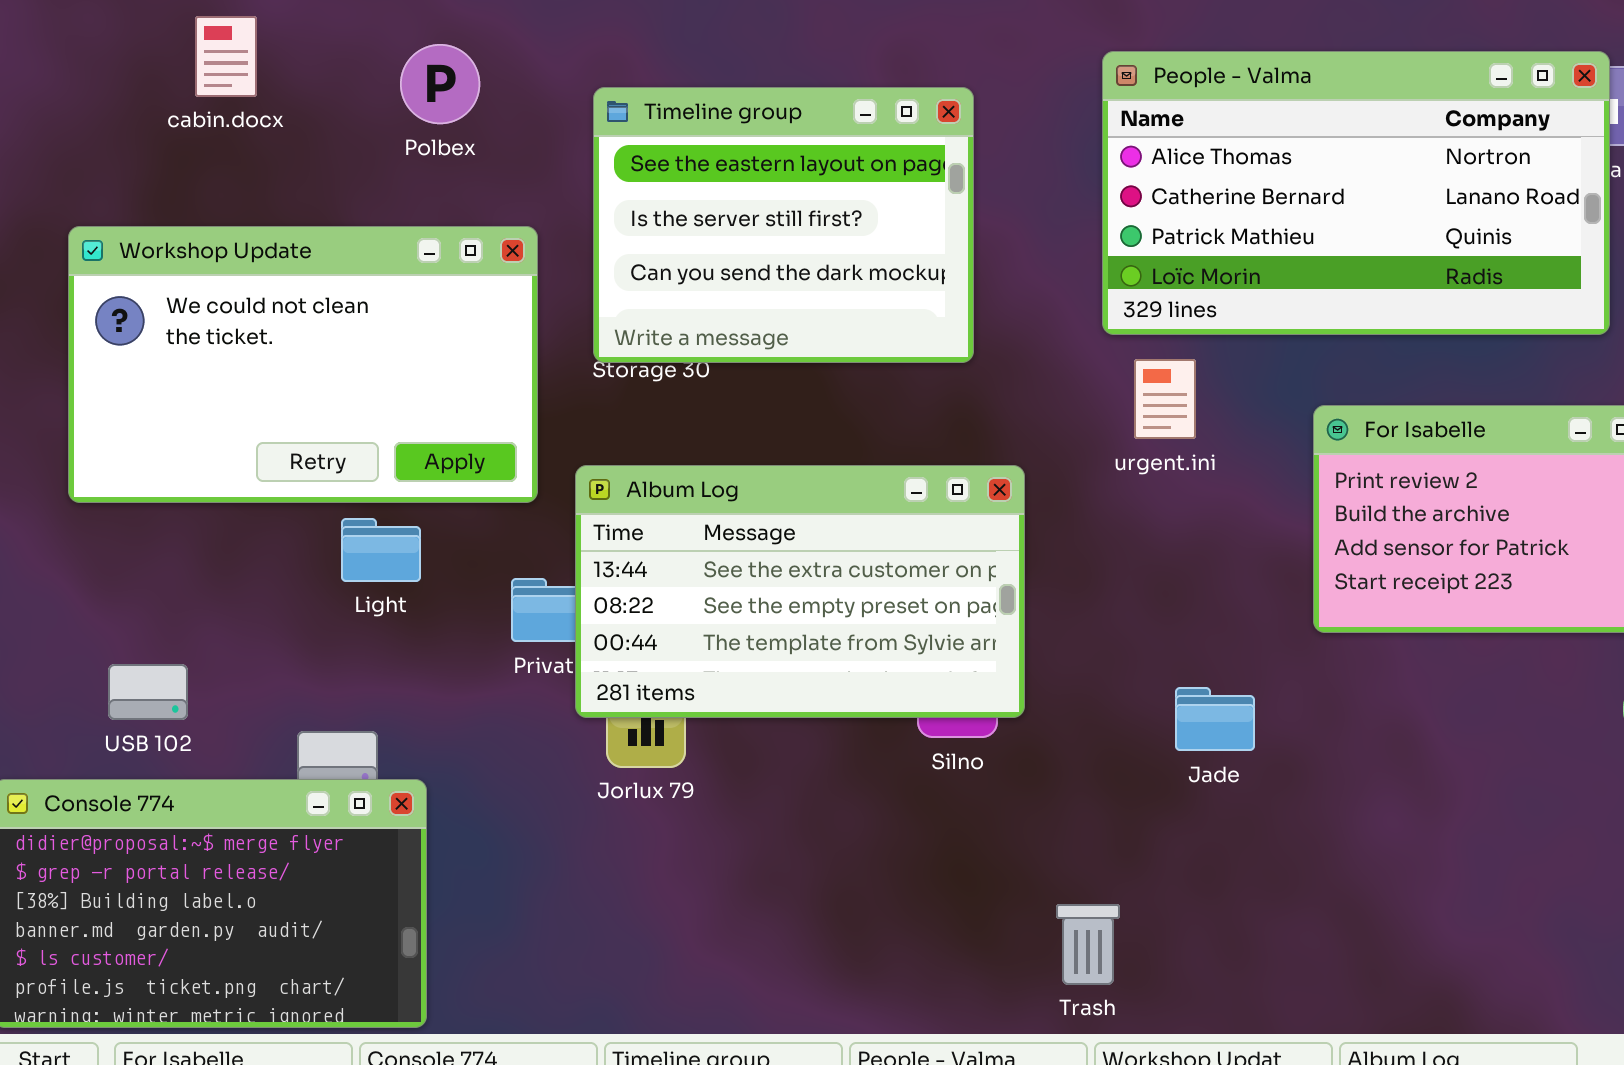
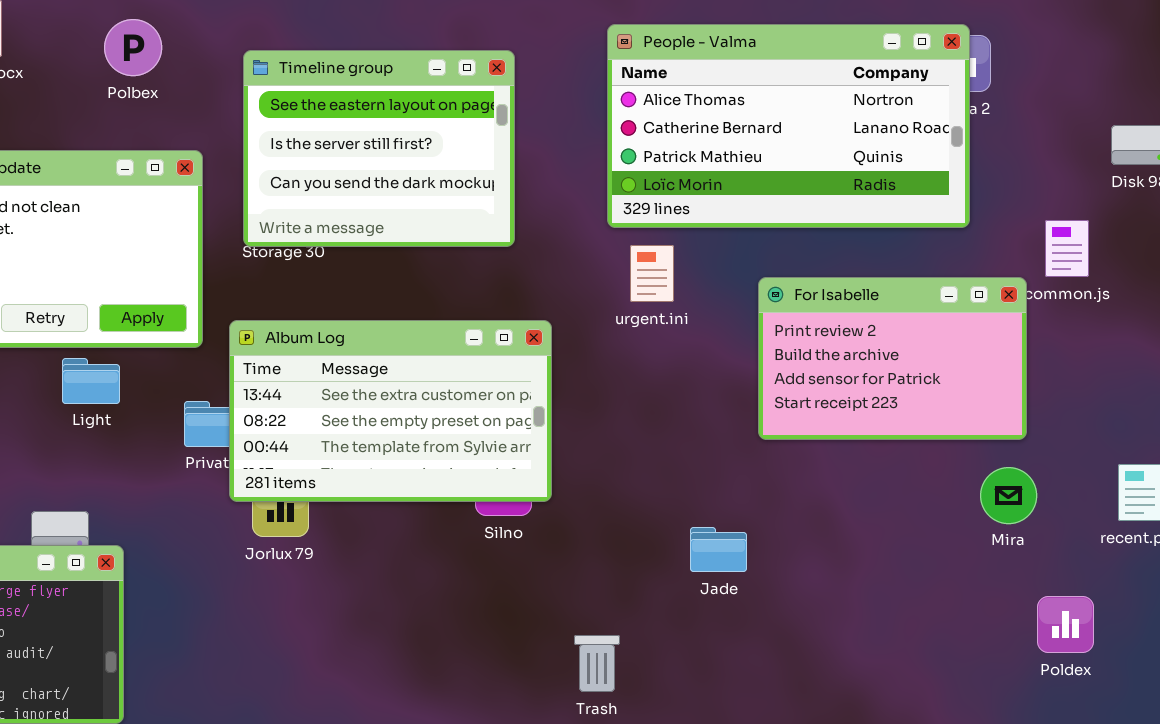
Jade: [1175,687,1255,751] -> [690,527,747,572], moved

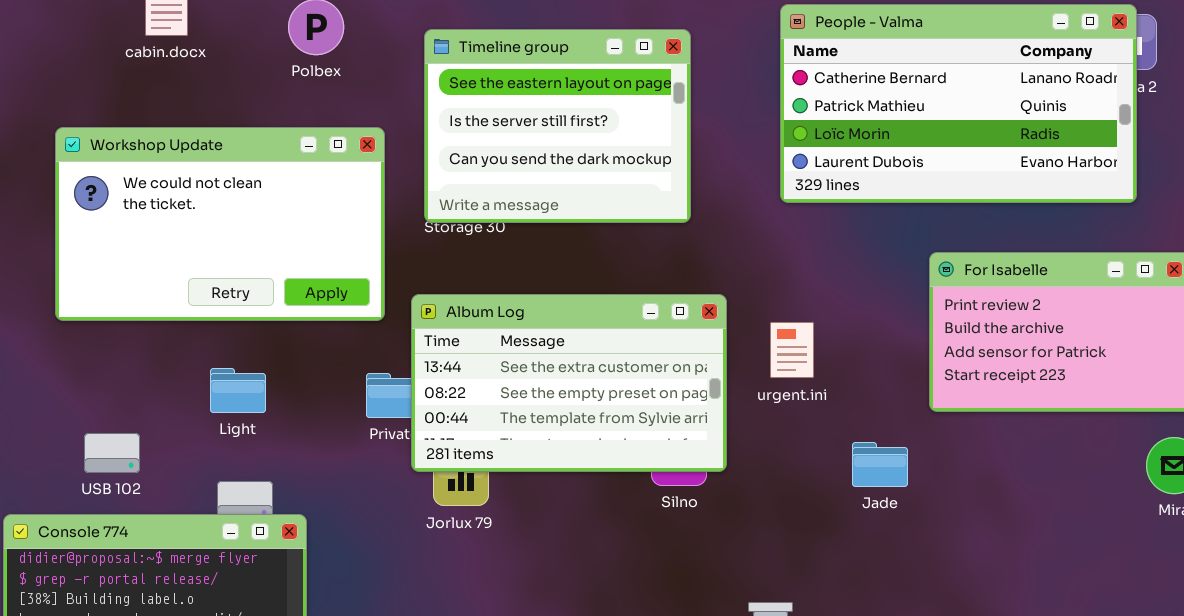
People - Valma: [607,24,970,228] -> [780,4,1137,203], scrolled down 1 row
urgent.ini: [630,245,674,302] -> [770,322,814,378], moved
Light: [62,358,120,404] -> [210,368,266,413], moved
Jade: [690,527,747,572] -> [852,442,908,487], moved

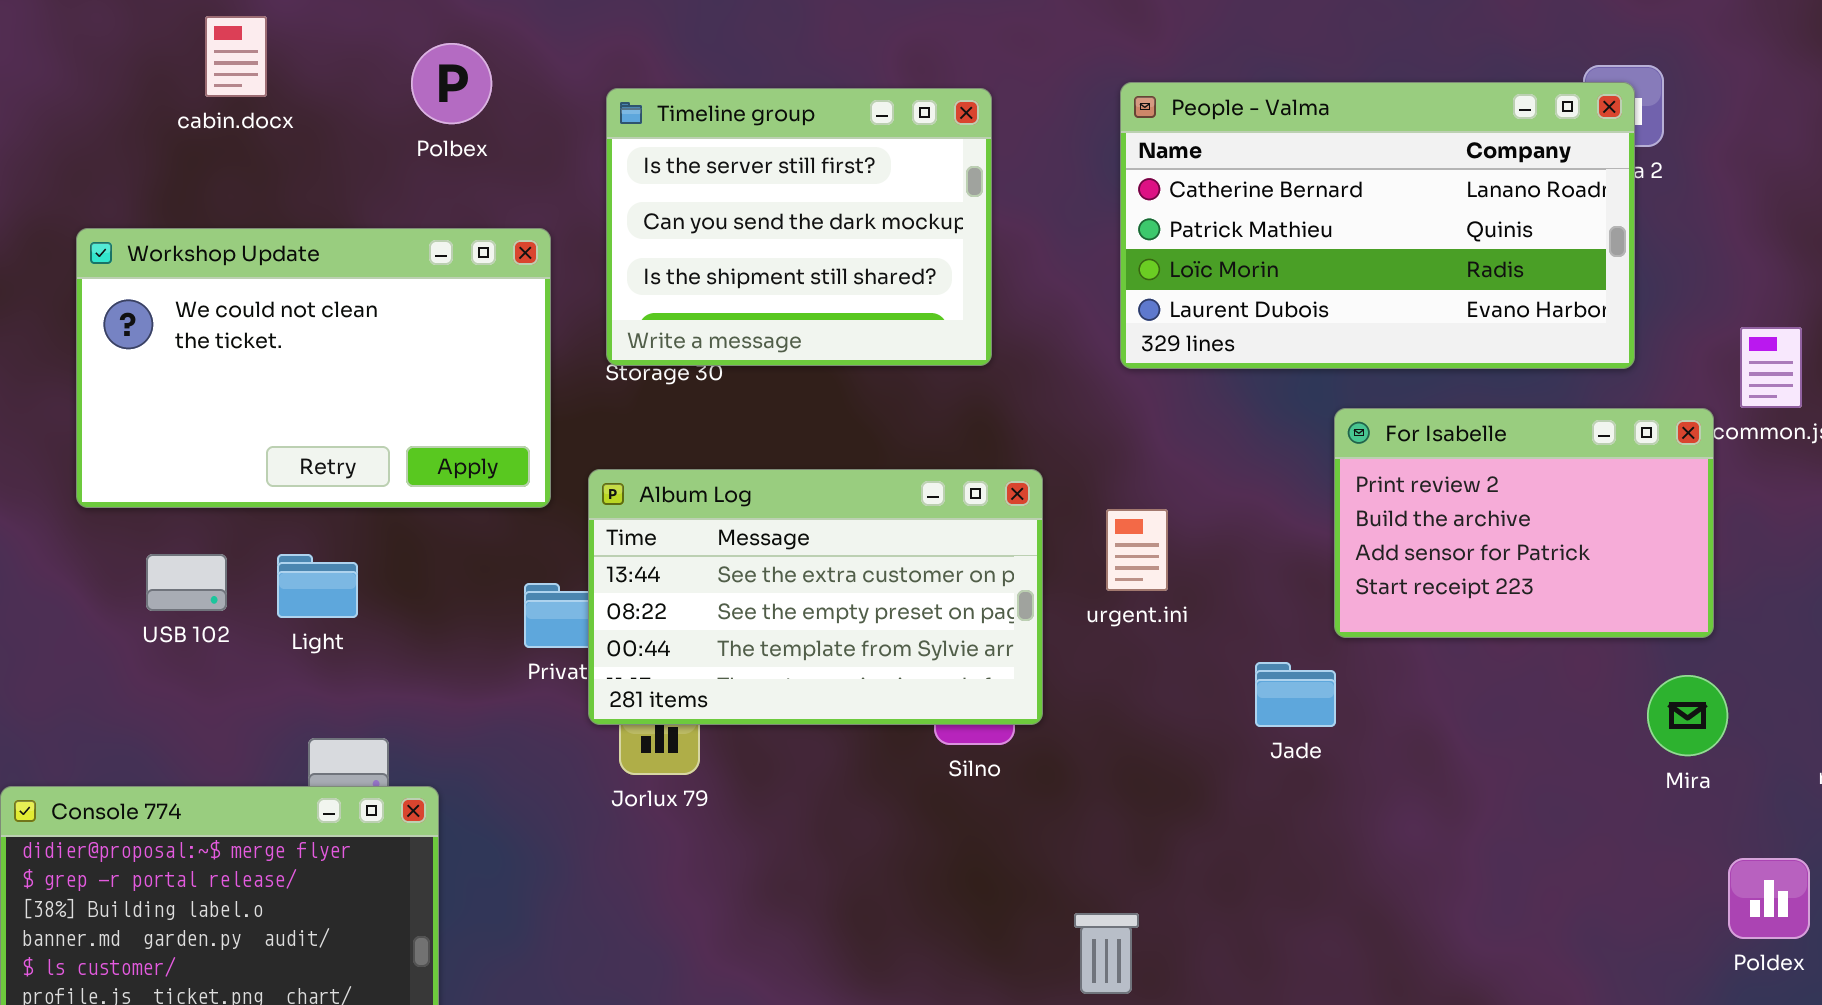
People - Valma: [780,4,1137,203] -> [1120,82,1635,369], moved
Timeline group: [424,29,691,223] -> [606,88,992,366], scrolled down 1 row
Light: [210,368,266,413] -> [277,554,358,618], moved
USB 102: [84,433,140,473] -> [146,554,227,611], moved
Jade: [852,442,908,487] -> [1255,662,1336,727], moved

